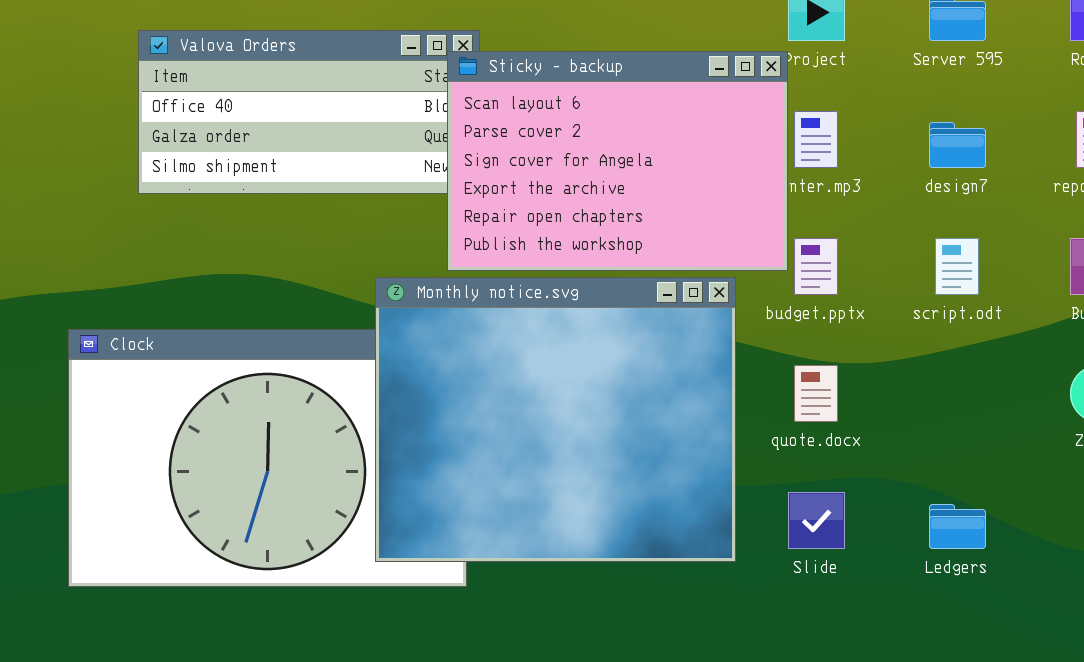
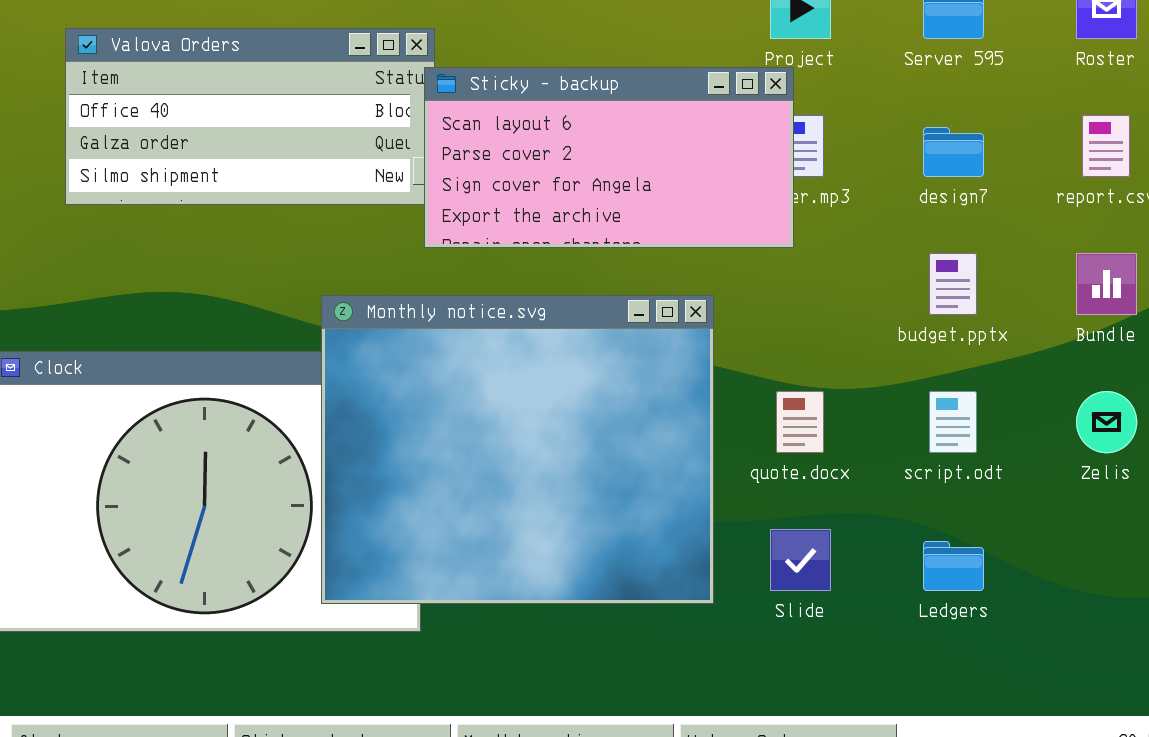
Sticky - backup: [447,51,788,271] -> [424,67,794,248], moved, resized
budget.pptx: [794,238,838,295] -> [929,253,977,315], moved
script.odt: [935,238,979,295] -> [929,391,977,453], moved

